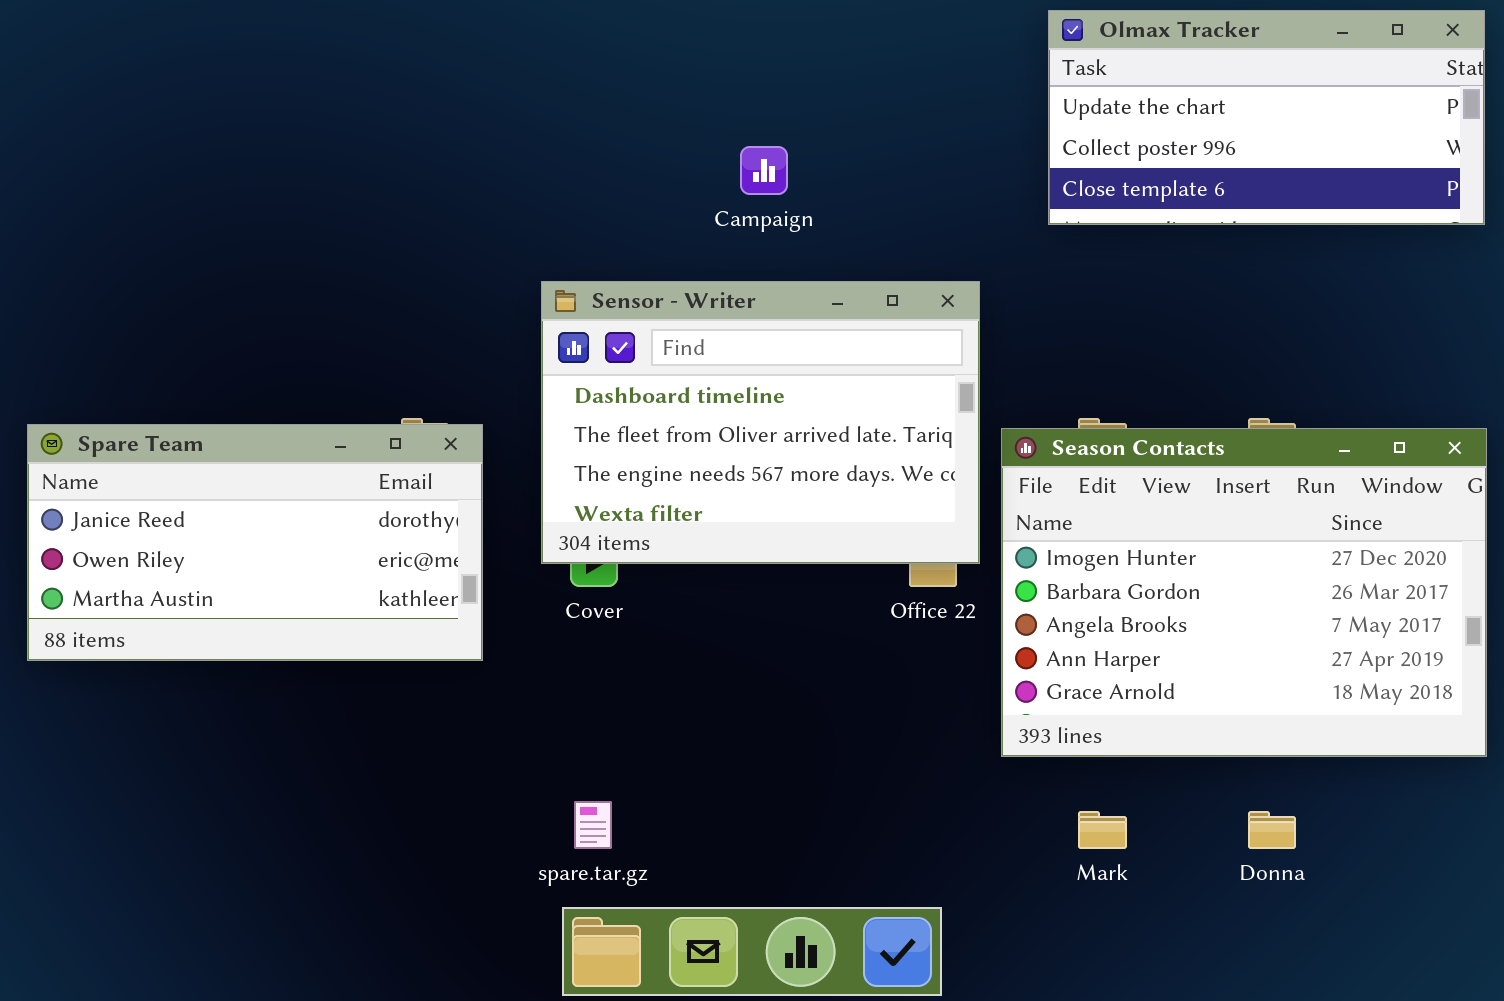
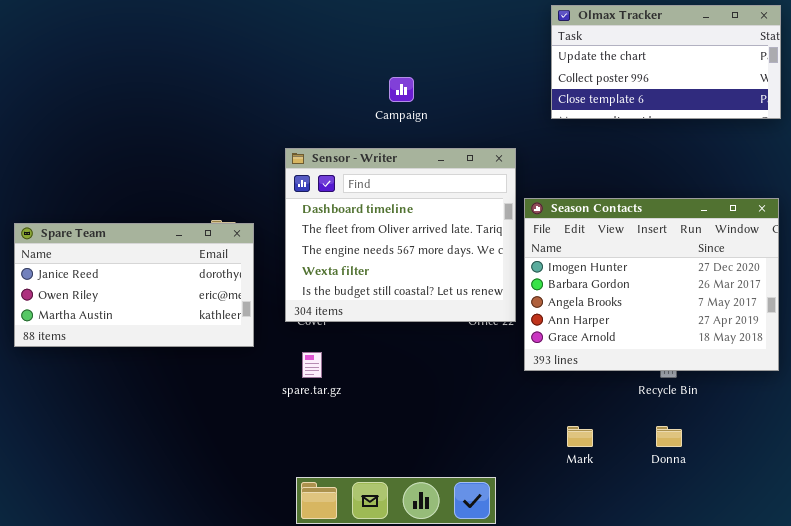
Sensor - Writer: [541,281,980,564] -> [285,148,516,322], resized
Season Contacts: [1001,428,1487,757] -> [524,198,779,371], moved
spare.tar.gz: [574,801,612,849] -> [302,352,322,378], moved

